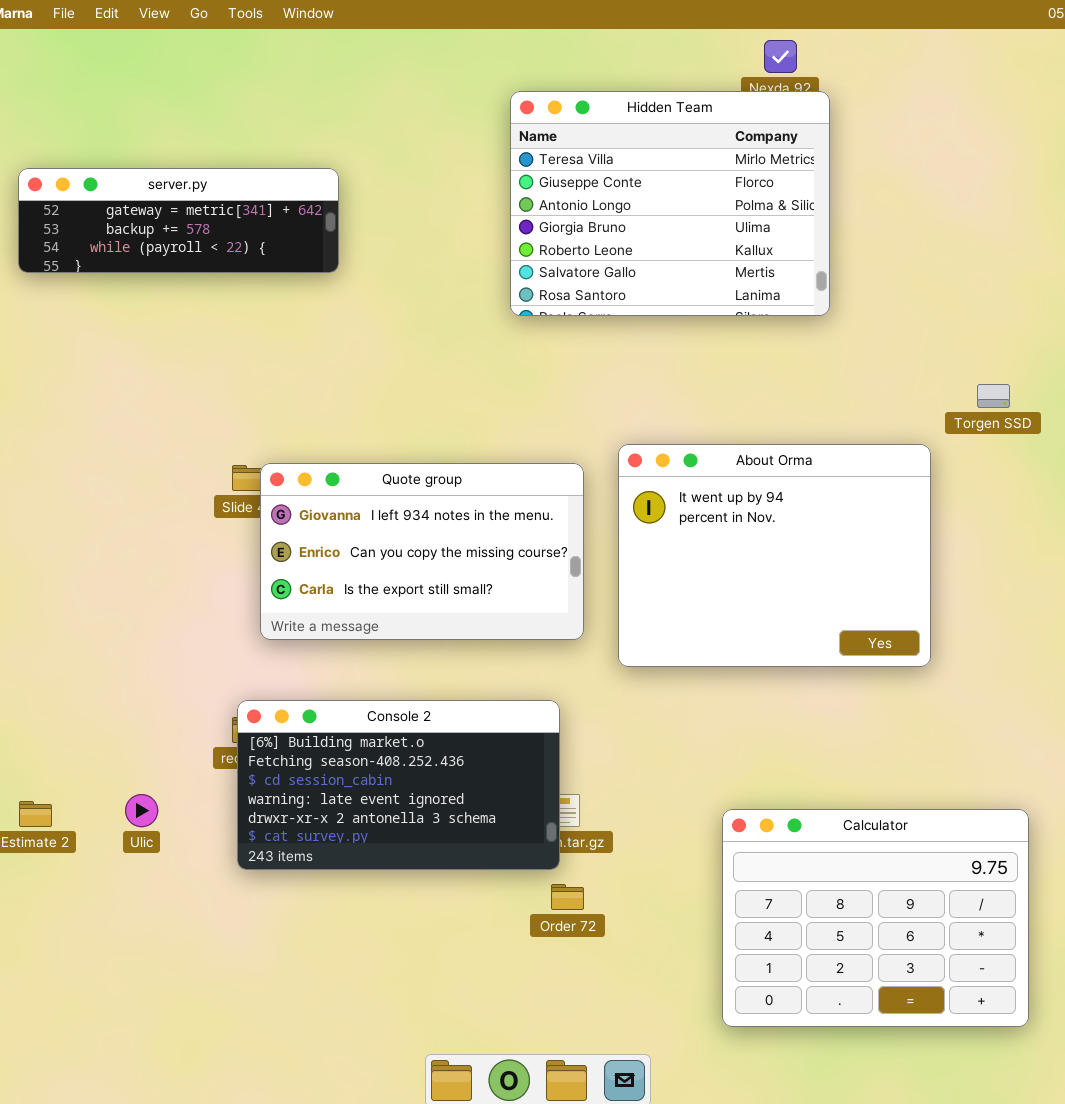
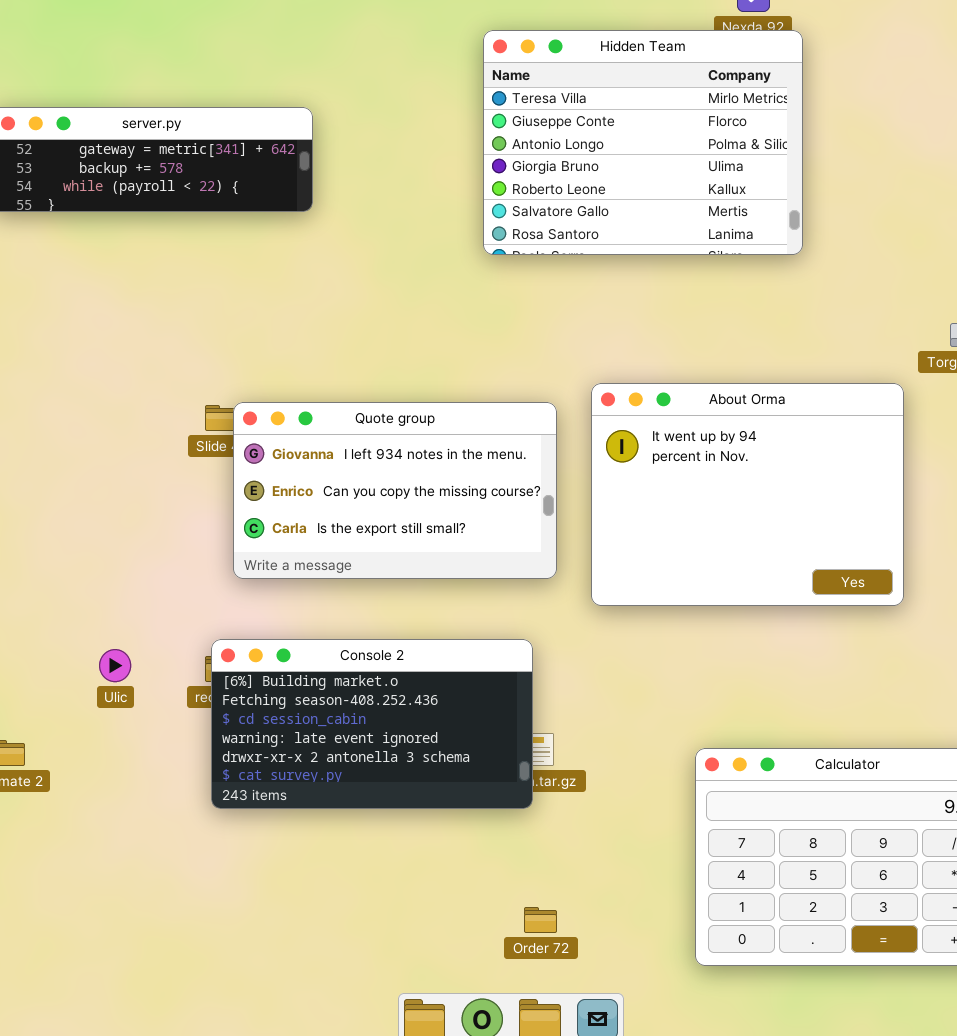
Ulic: [125,794,158,827] -> [99,649,131,682], moved
Order 72: [551,884,584,910] -> [524,907,557,933], moved

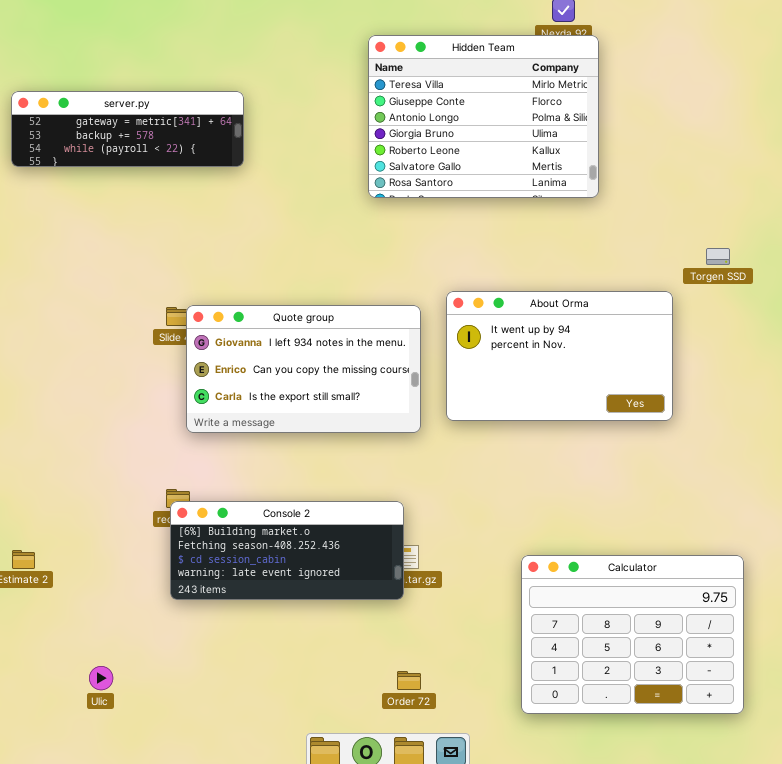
About Orma: [591,383,904,606] -> [446,291,673,421], resized
Console 2: [211,639,533,809] -> [170,501,404,600], resized
Ulic: [99,649,131,682] -> [89,666,113,690], moved

